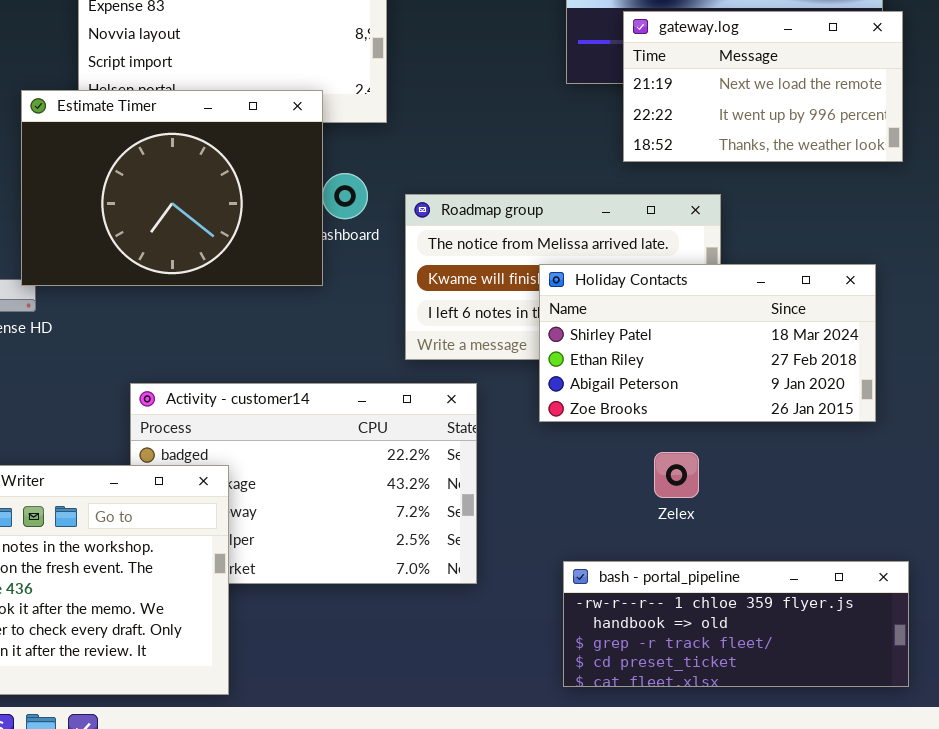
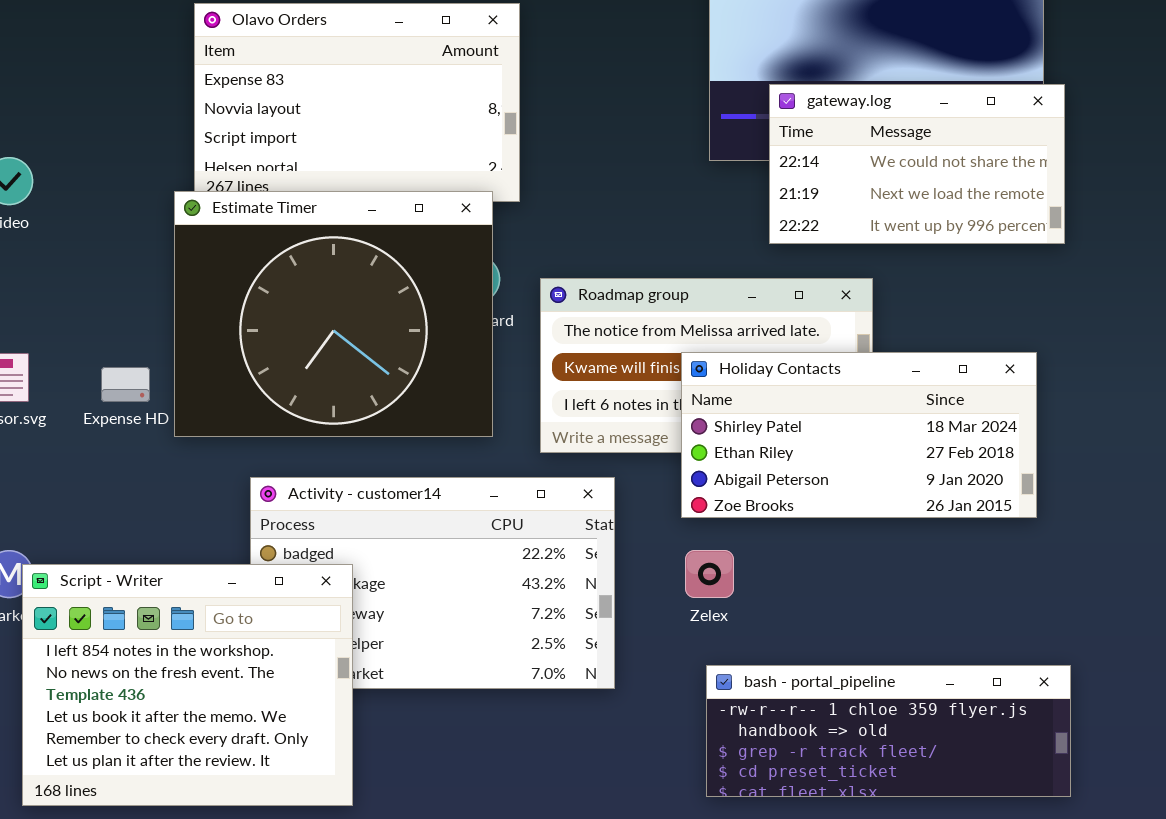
gateway.log: [623,11,903,162] -> [769,84,1065,244], scrolled up 1 row
Estimate Timer: [21,90,323,286] -> [174,191,493,437], moved, resized
Zelex: [654,452,699,498] -> [685,550,734,598], moved

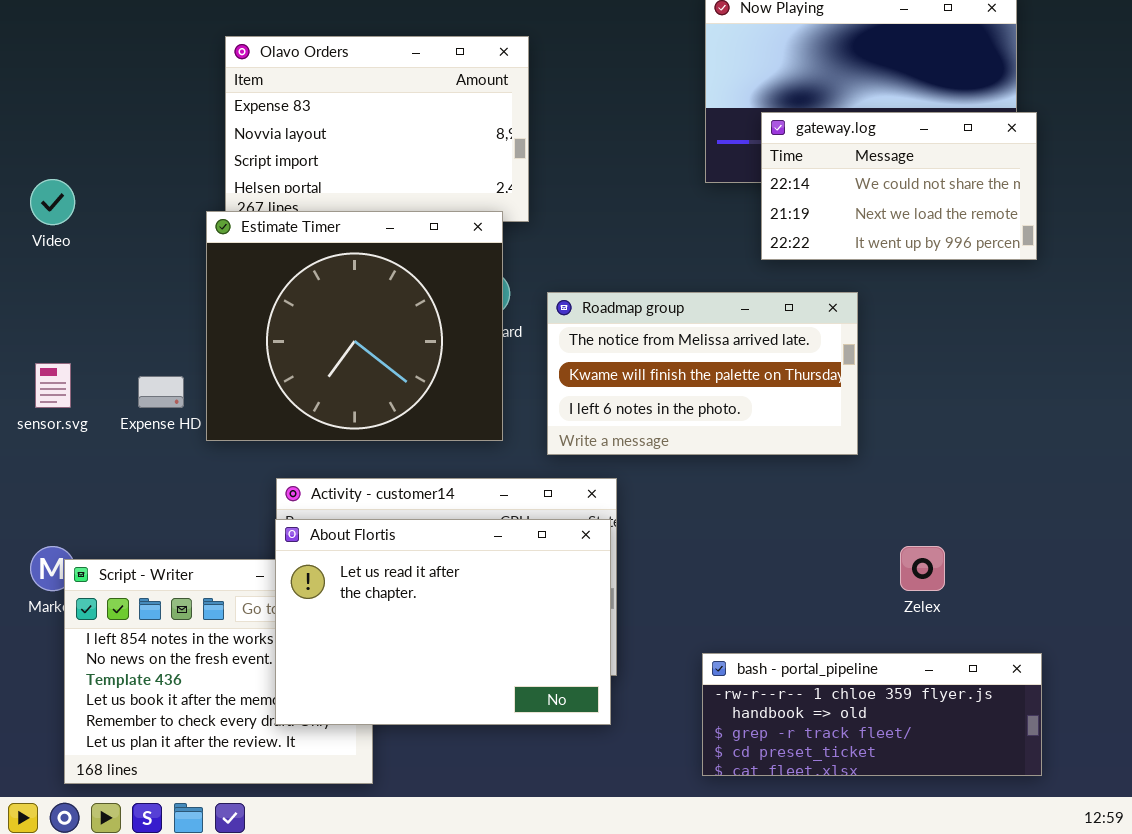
Holiday Contacts: [681,352,1037,518] -> none, closed
About Flortis: none -> [275,519,611,725], opened
Zelex: [685,550,734,598] -> [900,546,945,591], moved

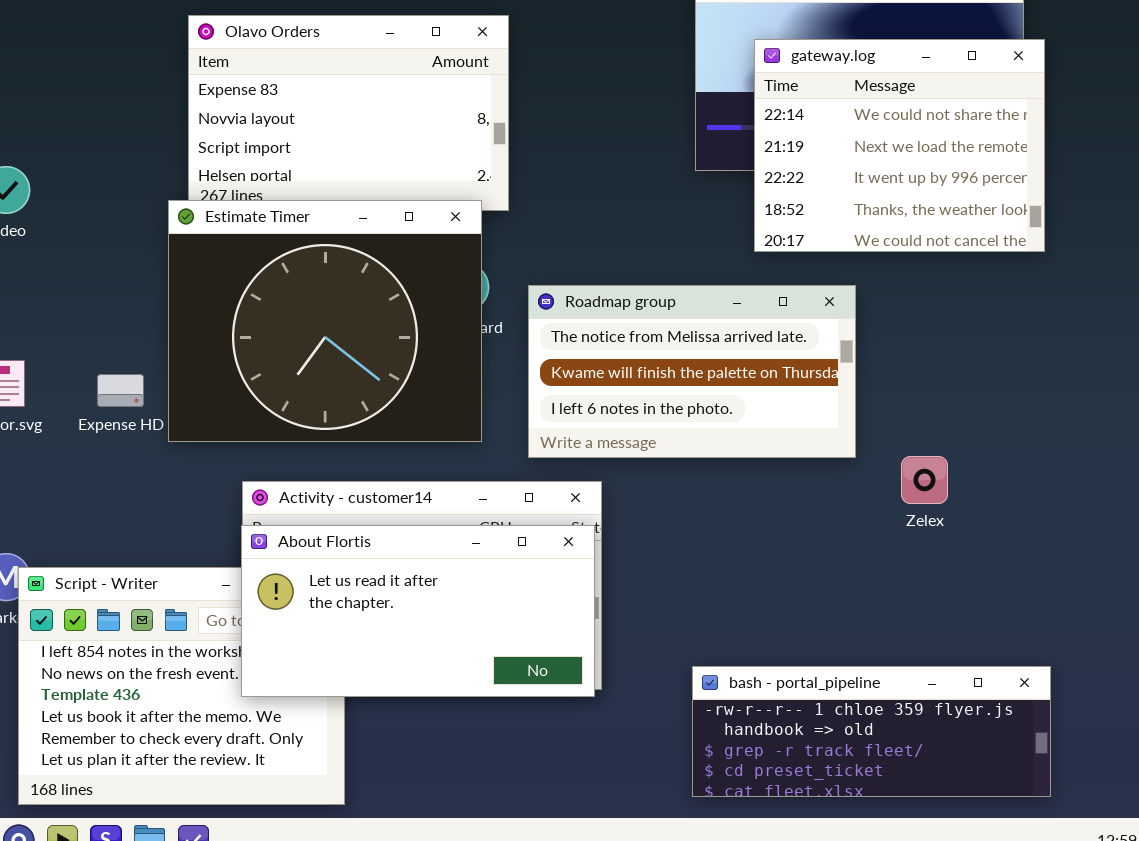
gateway.log: [761,112,1037,260] -> [754,39,1045,252], resized
About Flortis: [275,519,611,725] -> [241,525,595,697], resized
Zelex: [900,546,945,591] -> [901,456,948,504], moved

